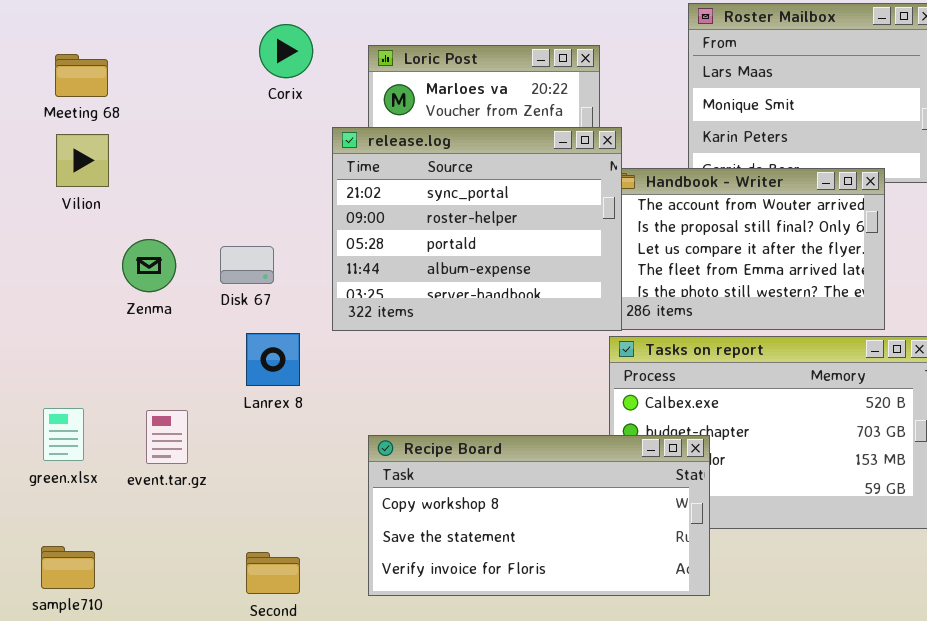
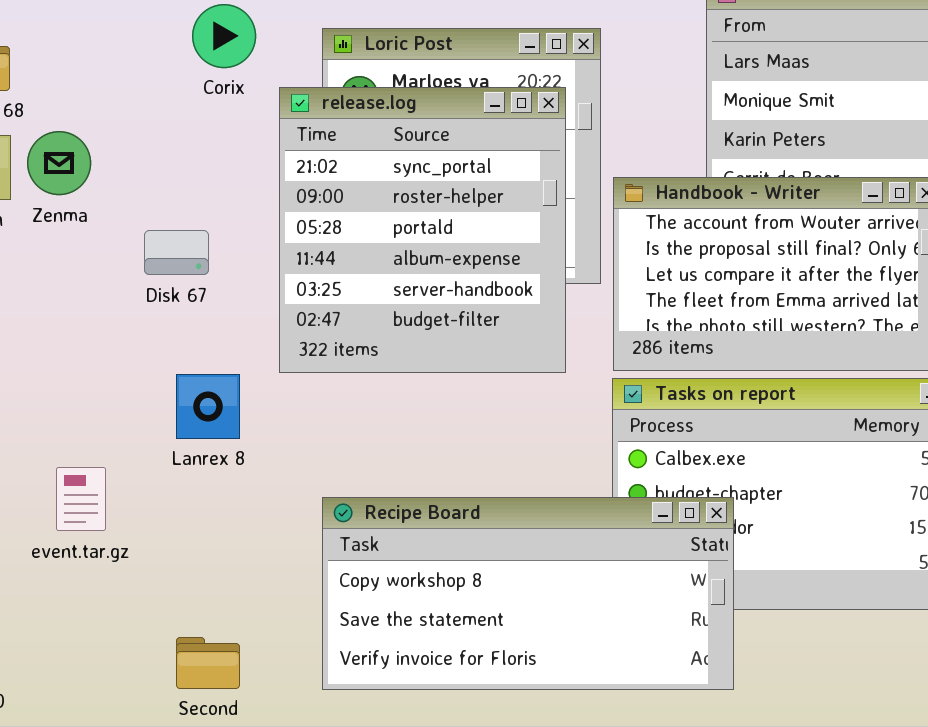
release.log: [332,127,622,331] -> [279,87,566,373], resized
Zenma: [122,239,176,292] -> [27,131,91,195], moved
Disk 67: [220,246,274,284] -> [144,230,209,275], moved

